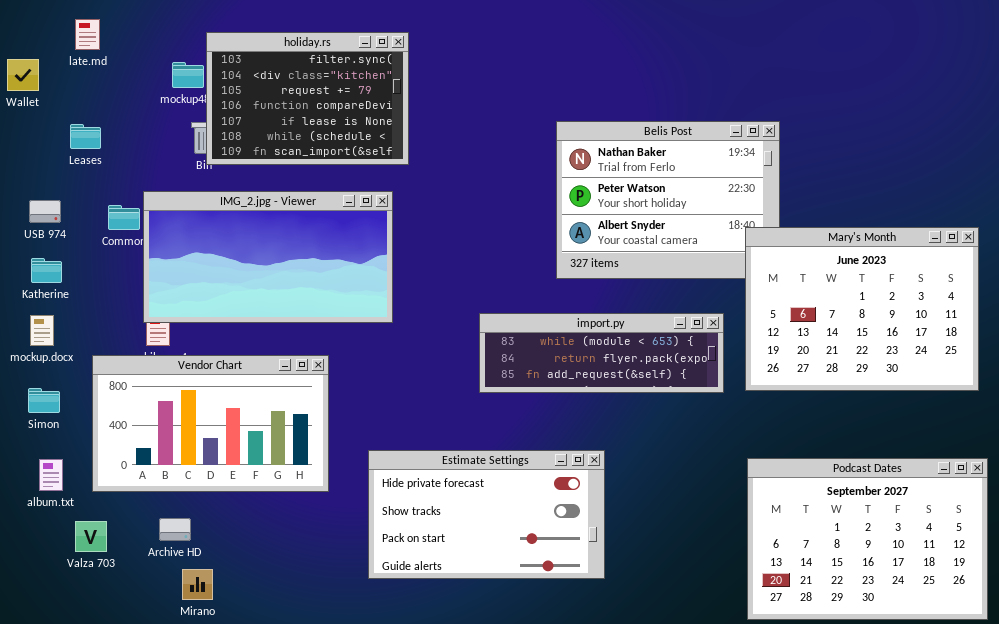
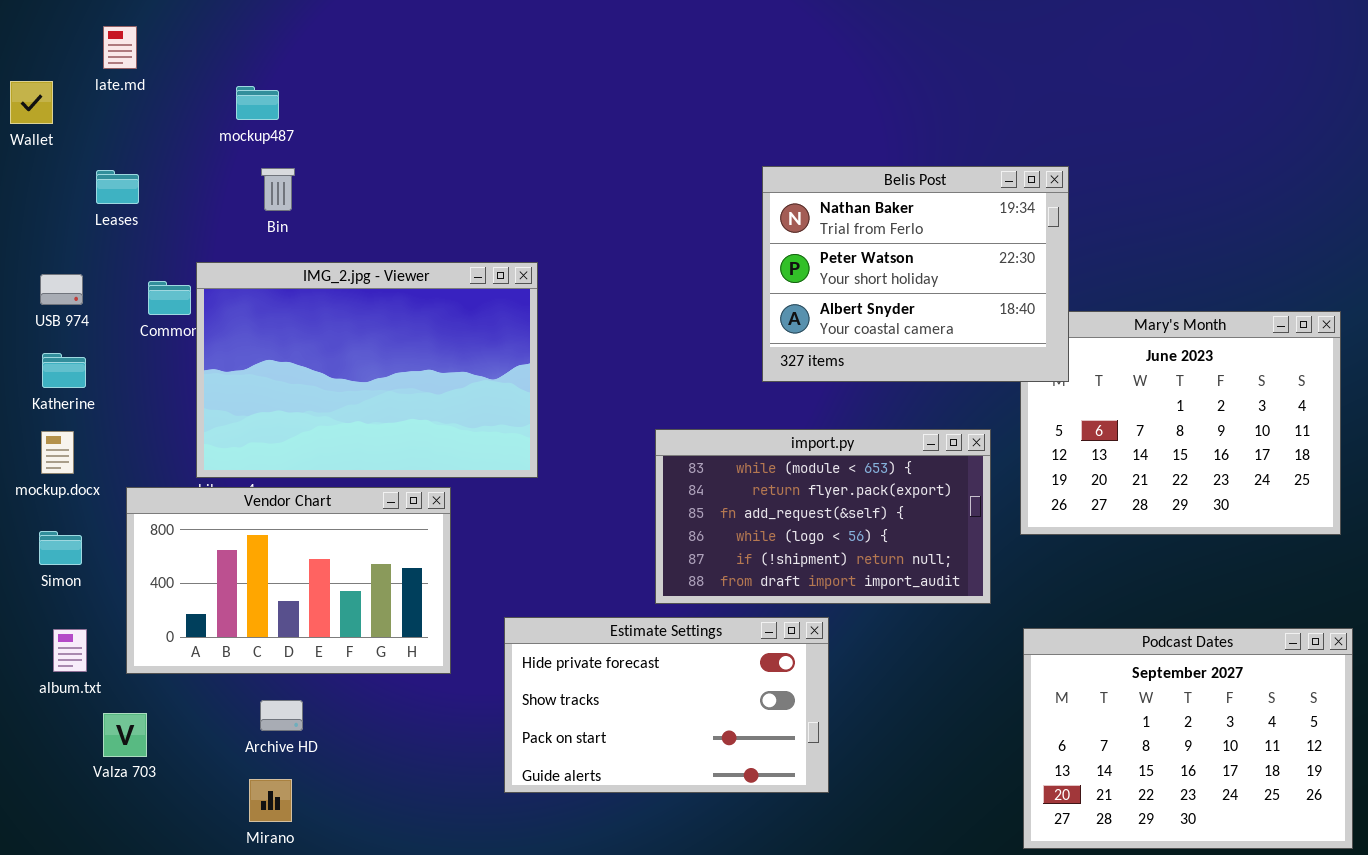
holiday.rs: [206,32,409,165] -> none, closed
Belis Post: [556,121,780,279] -> [762,166,1069,382], raised
IMG_2.jpg - Viewer: [143,191,393,323] -> [196,262,538,478], resized
import.py: [479,313,724,393] -> [655,429,991,604], resized
Archive HD: [159,518,191,541] -> [260,700,303,731], moved

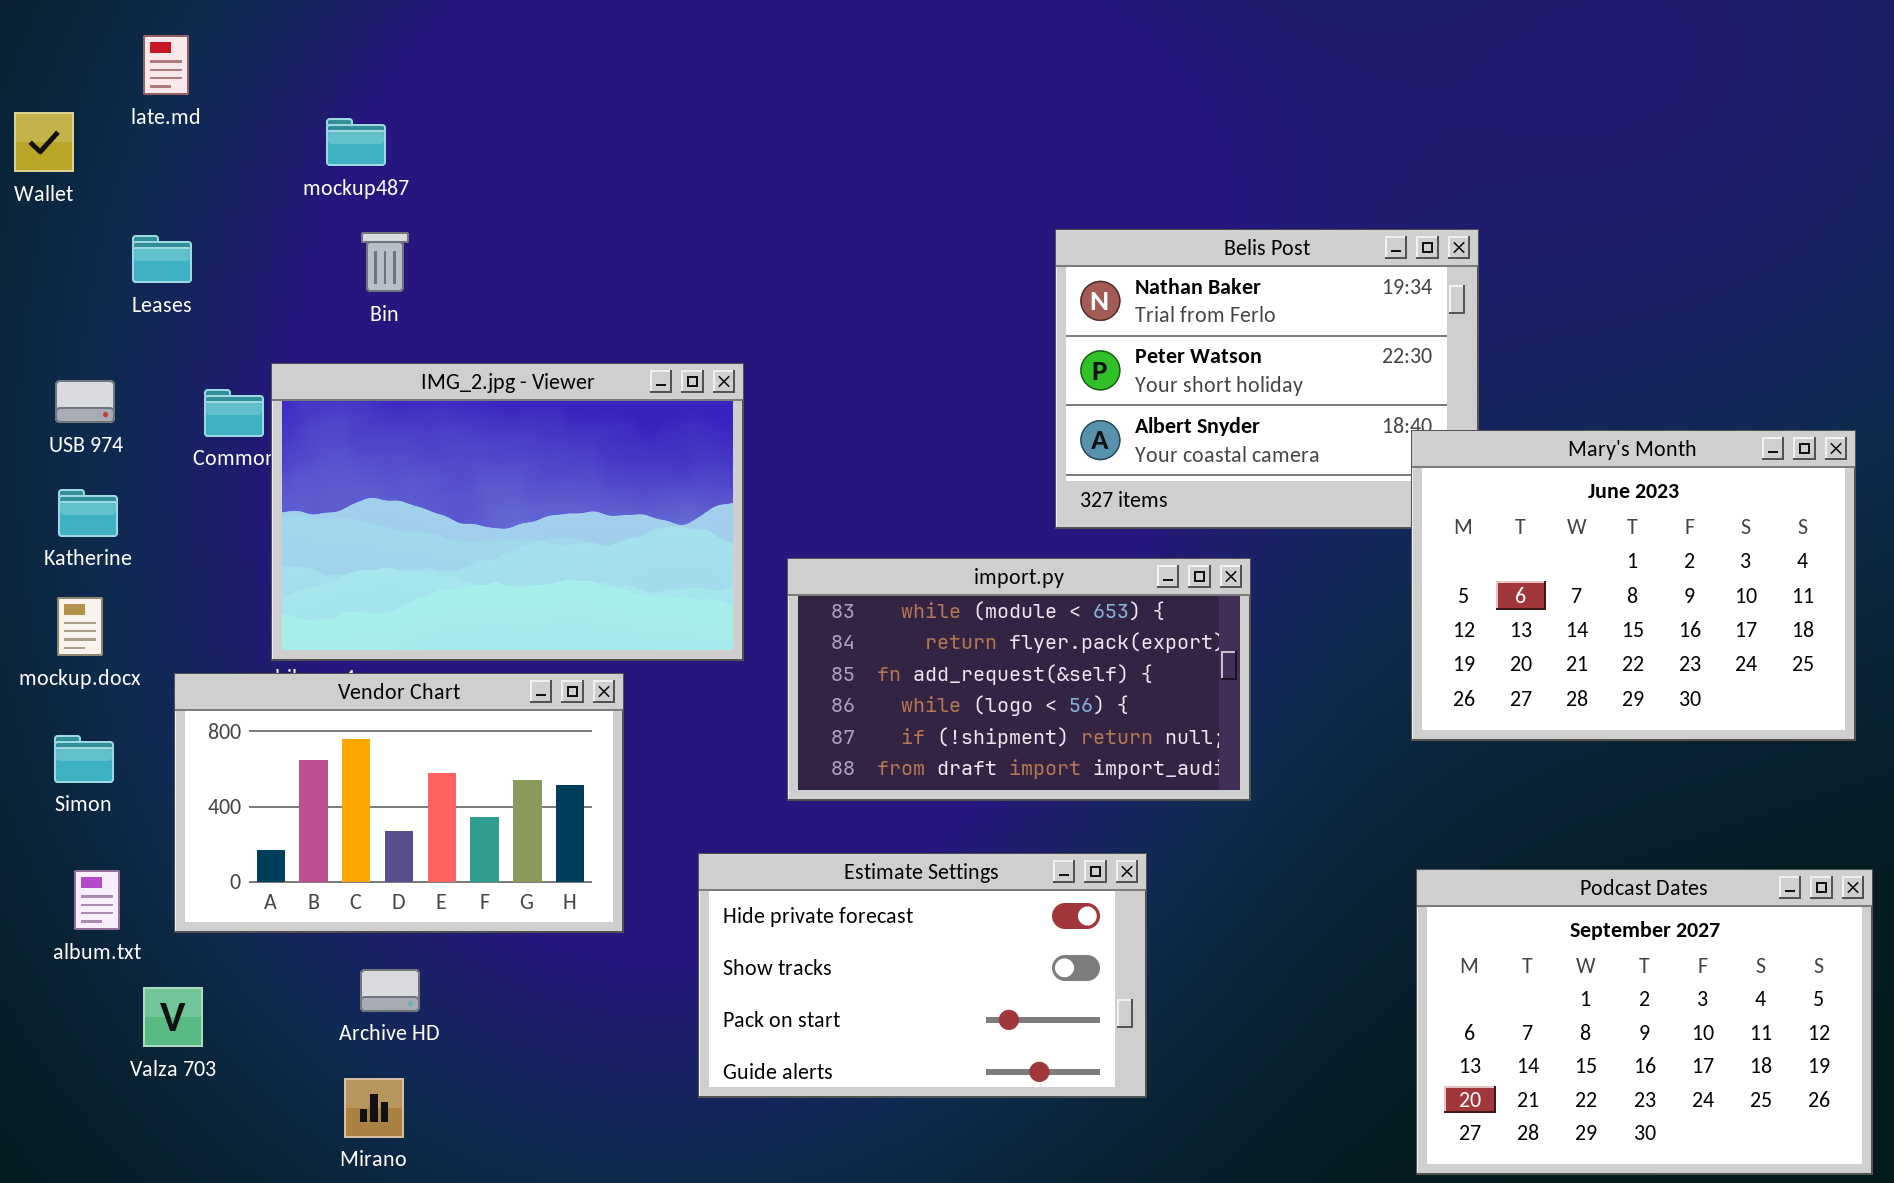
Mary's Month: [1020,311,1341,535] -> [1411,430,1856,741], raised
import.py: [655,429,991,604] -> [787,558,1251,801], moved

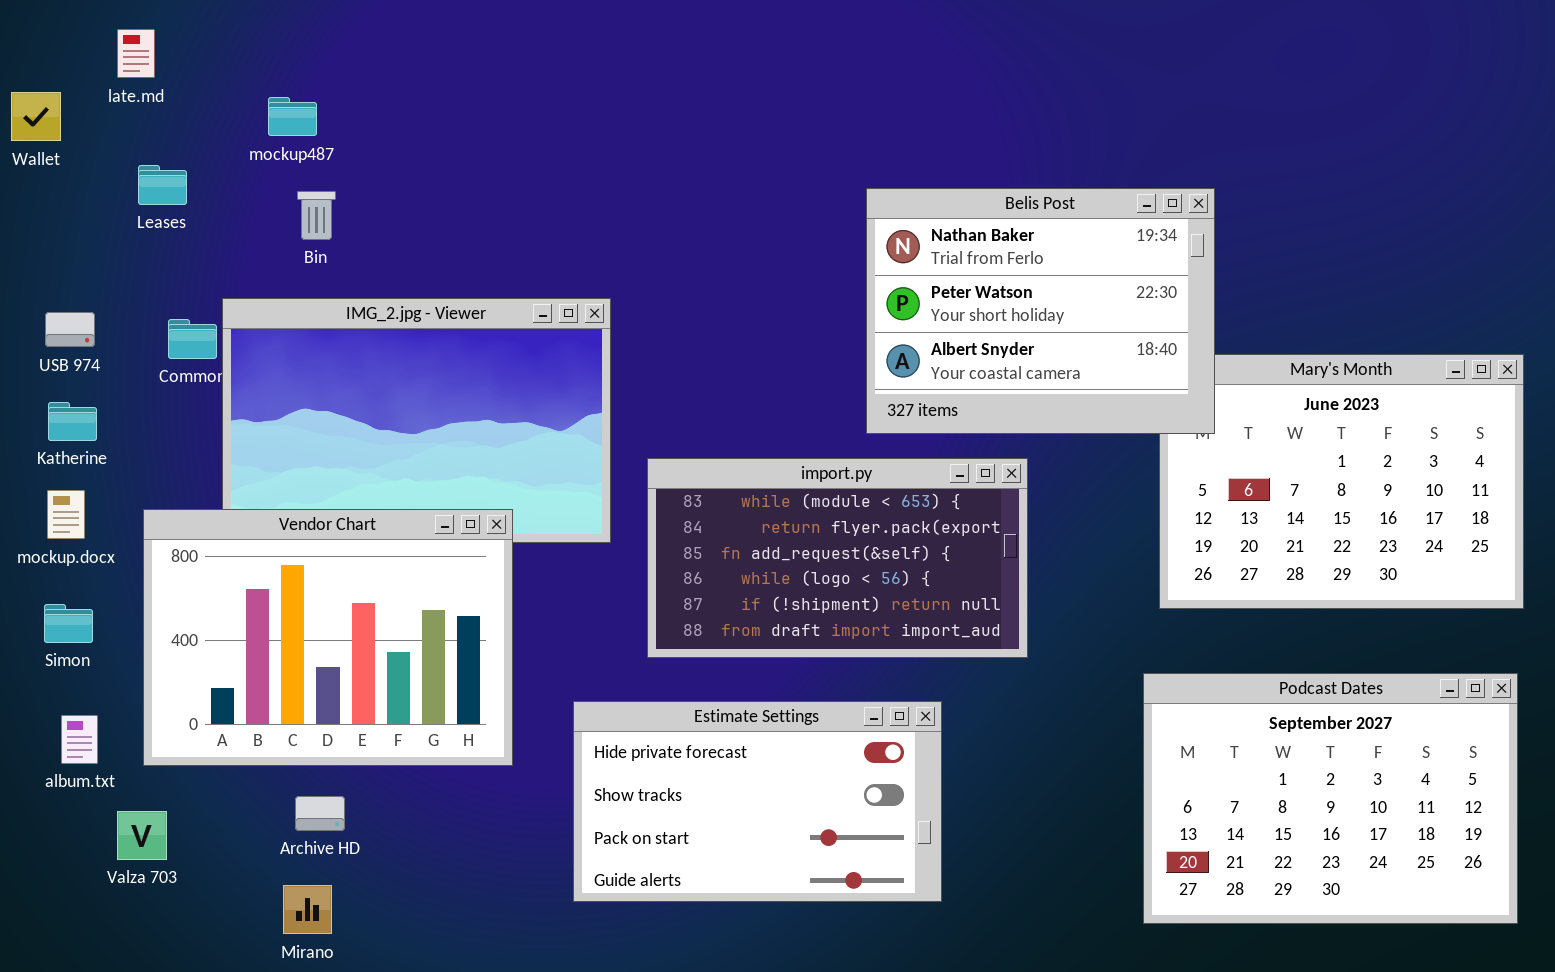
Belis Post: [1055,229,1479,529] -> [866,188,1215,434], raised
Leases: [132,235,192,283] -> [138,165,187,205], moved
Vendor Chart: [174,673,624,933] -> [143,509,513,766], resized
Podcast Dates: [1416,869,1873,1175] -> [1143,673,1518,924], moved

